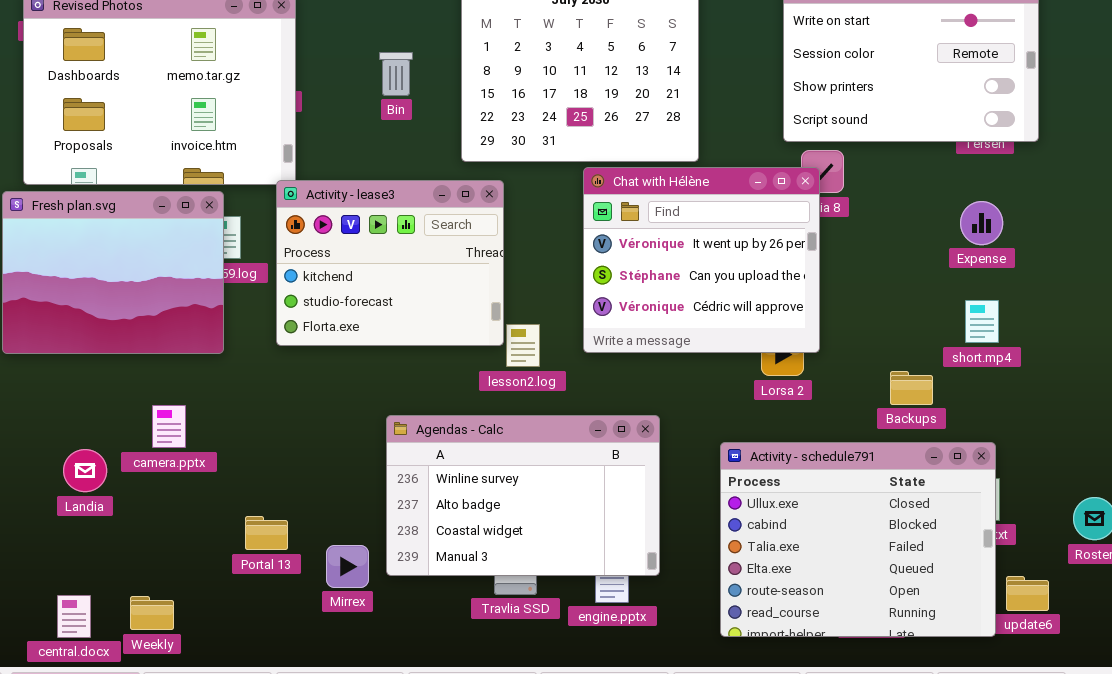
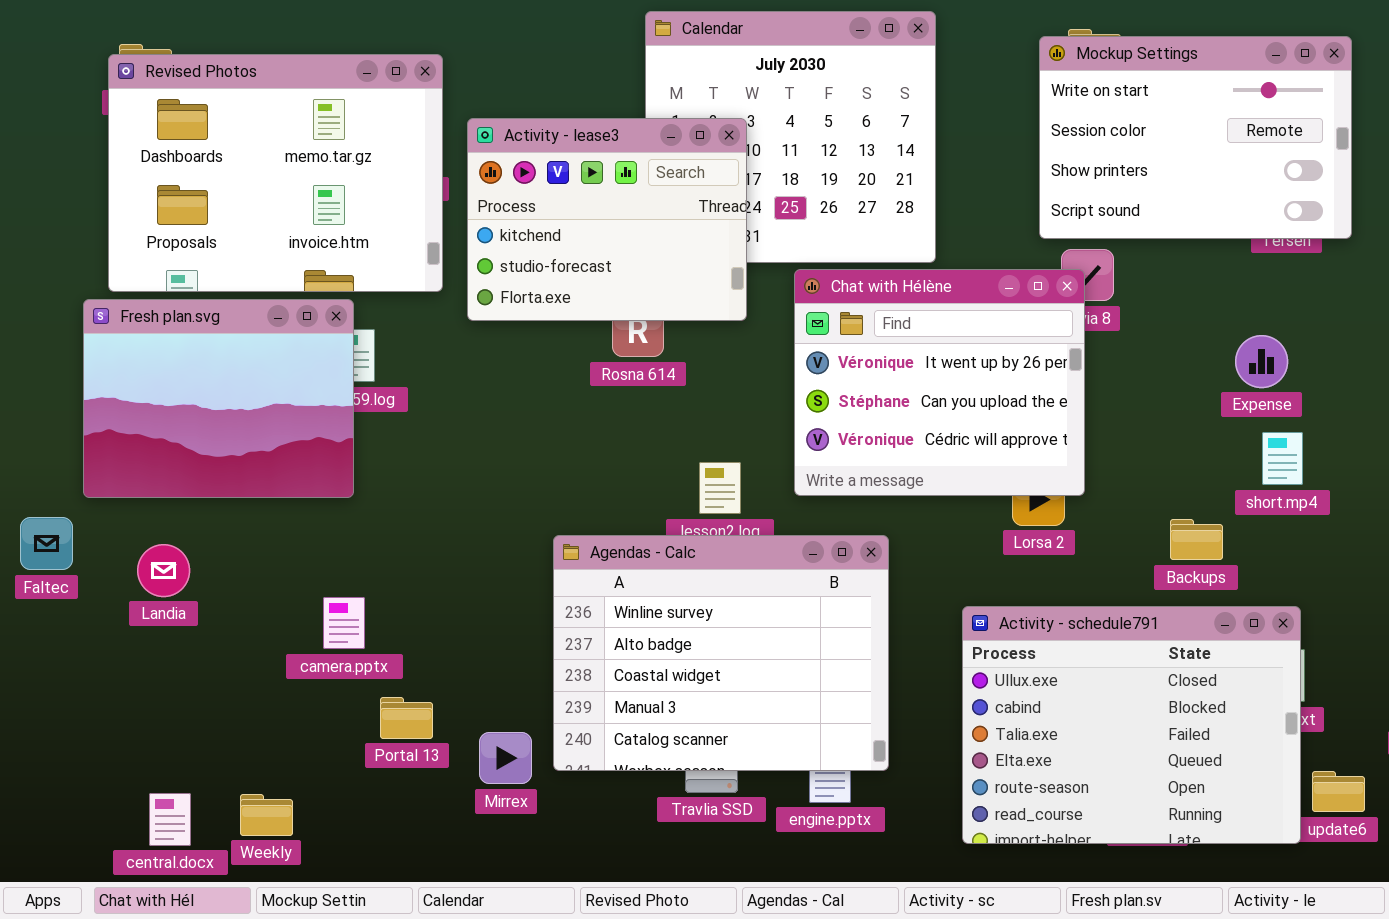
Activity - lease3: [276,180,504,346] -> [467,118,747,321], moved
Expense: [960,201,1003,245] -> [1235,335,1288,388], moved
camera.pptx: [152,405,186,448] -> [323,597,365,649], moved
Agendas - Calc: [386,415,660,576] -> [553,535,889,771], resized
Landia: [63,449,107,492] -> [137,544,190,597], moved

